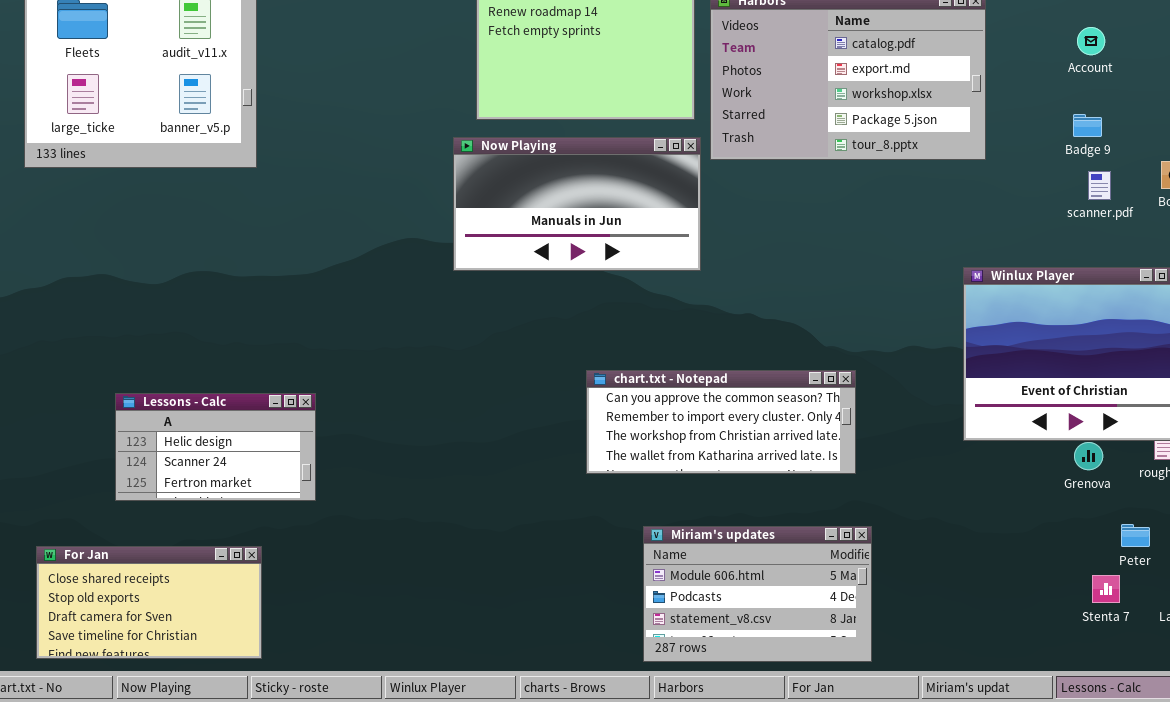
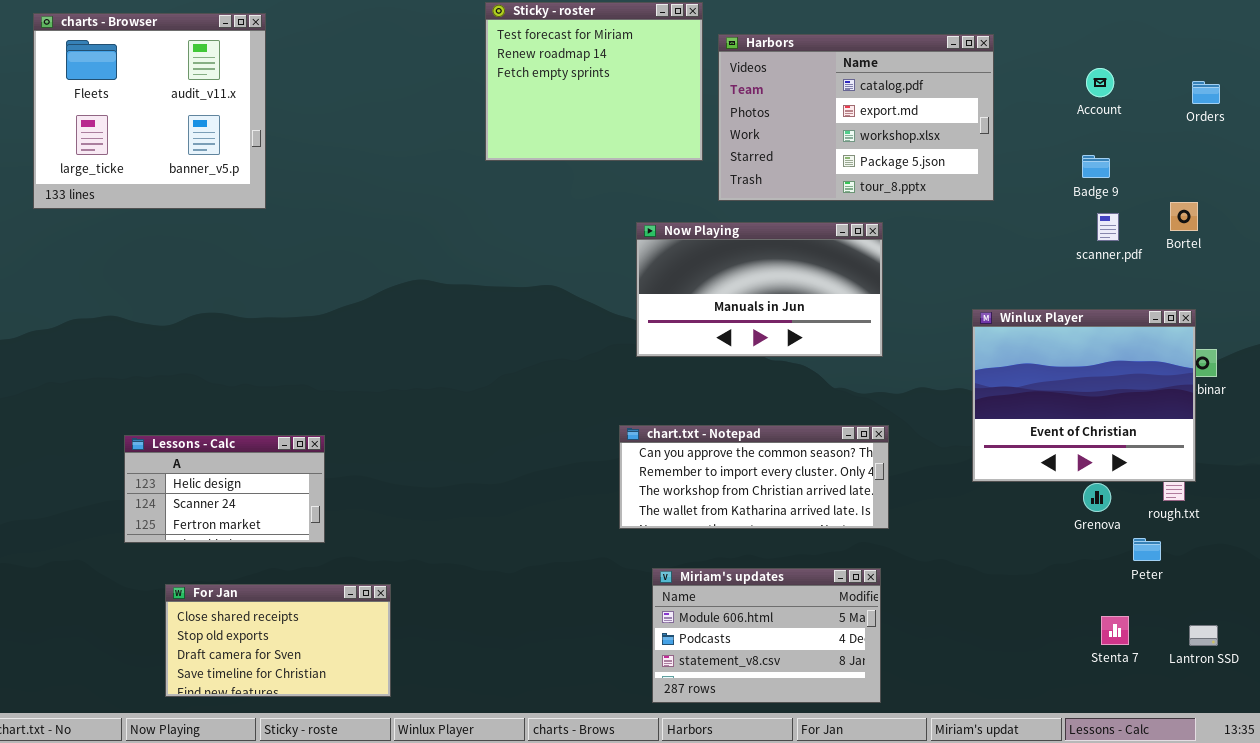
Now Playing: [453,137,701,271] -> [636,222,883,357], moved
chart.txt - Notepad: [586,370,856,474] -> [619,425,889,529], moved
Peter: [1121,524,1150,547] -> [1133,538,1161,561], moved
For Jan: [36,546,262,659] -> [165,584,391,697], moved

